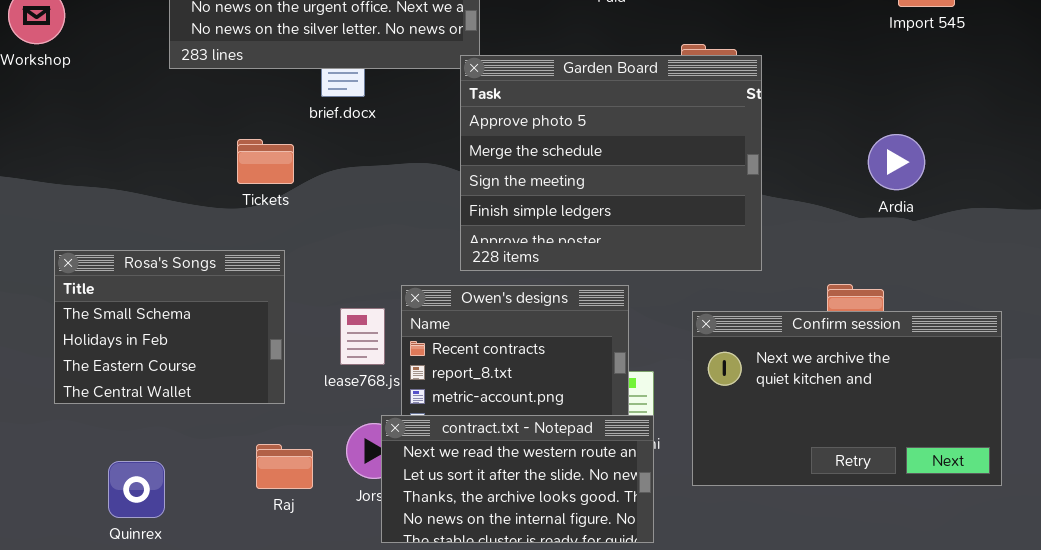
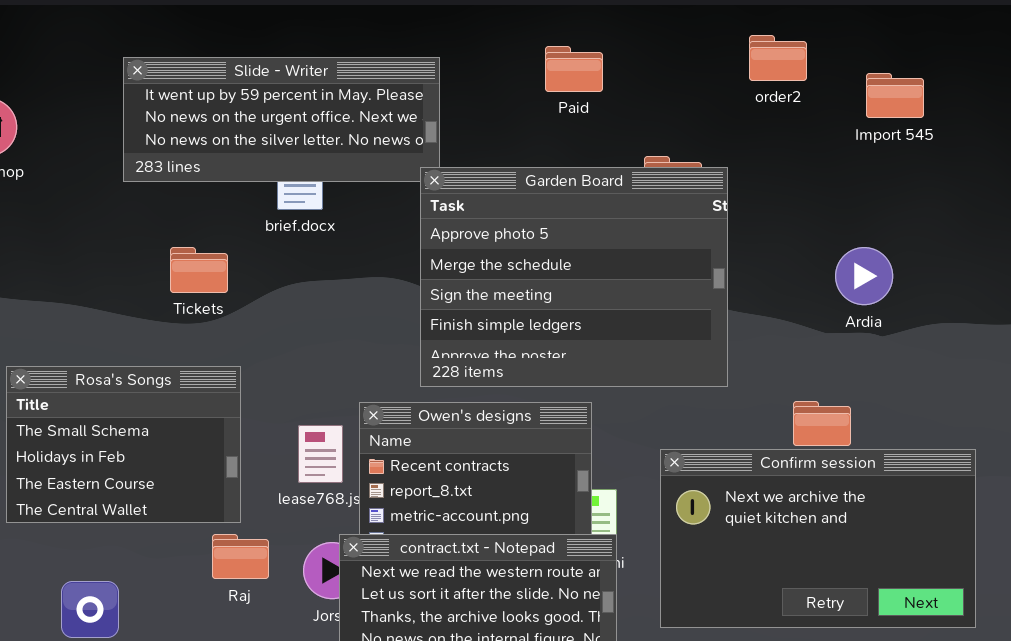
Tickets: [237,139,294,184] -> [170,247,228,293], moved
Confirm session: [692,311,1002,486] -> [660,449,976,628], moved
Raj: [256,444,313,489] -> [212,534,269,579], moved

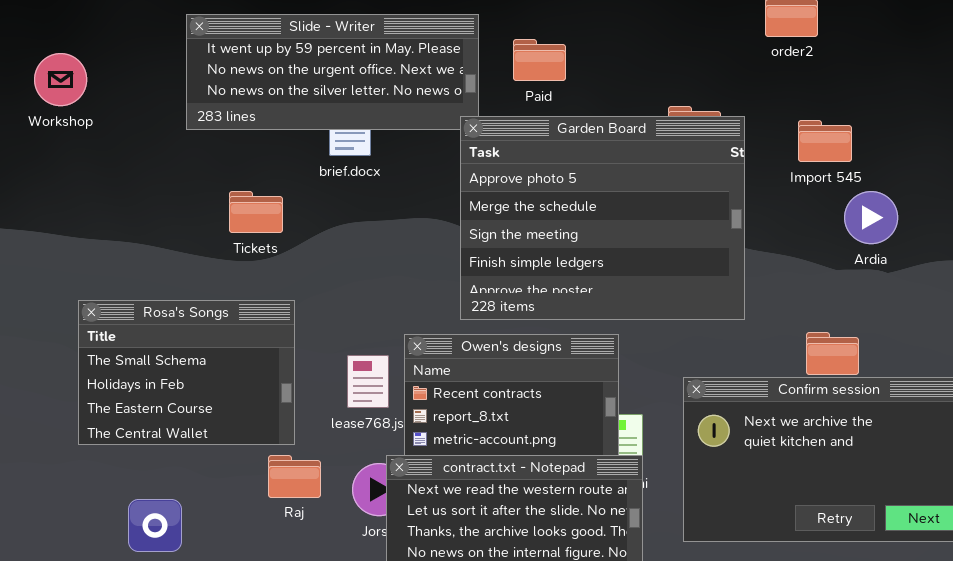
Paid: [545,46,603,92] -> [513,39,566,81], moved
Import 545: [866,73,924,118] -> [798,120,852,162], moved

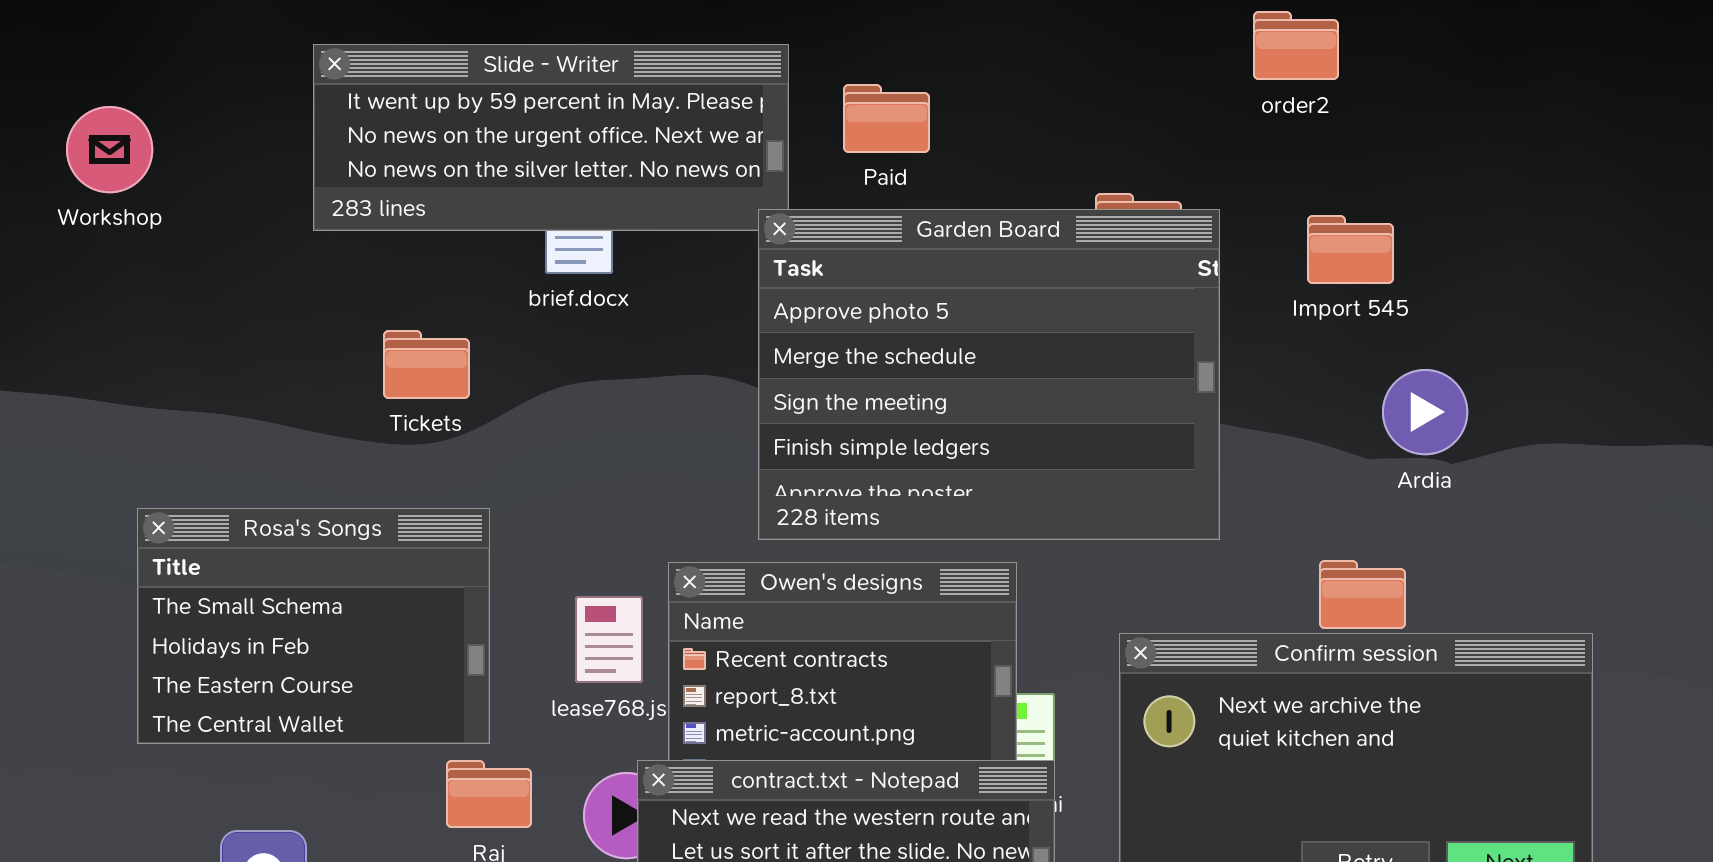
Ardia: [844,191,898,244] -> [1382,369,1468,455], moved

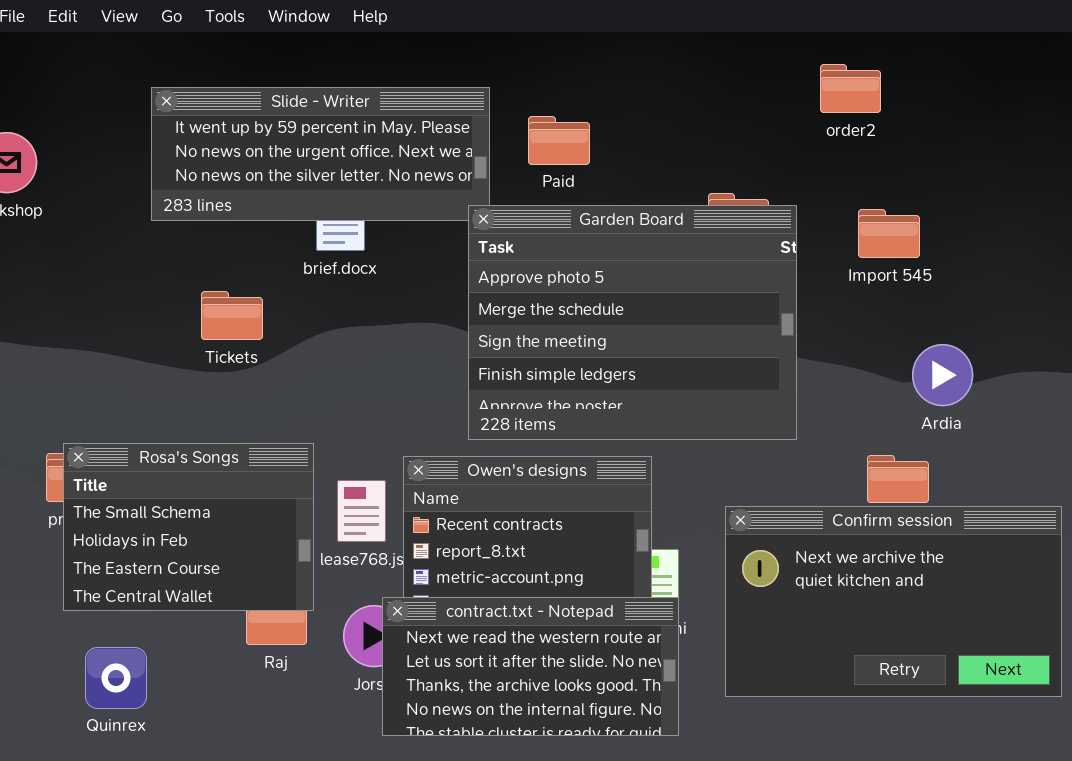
Ardia: [1382,369,1468,455] -> [912,344,973,406], moved
Rosa's Songs: [137,508,490,744] -> [63,443,314,611], moved

